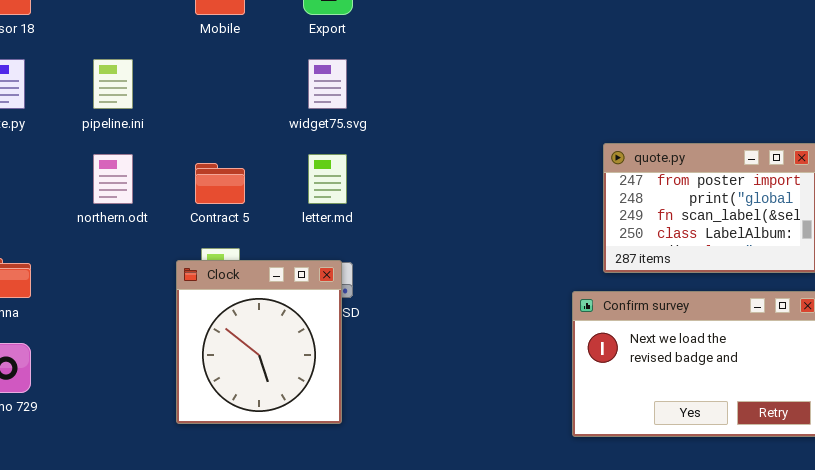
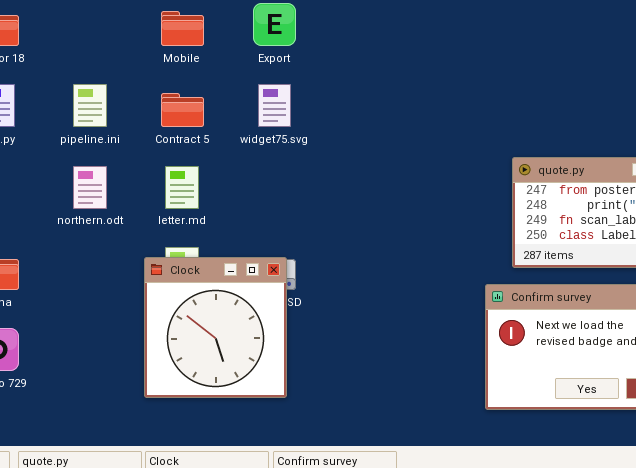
letter.md: [308,154,347,204] -> [165,166,199,209], moved
Contract 5: [195,163,245,204] -> [161,93,204,127], moved

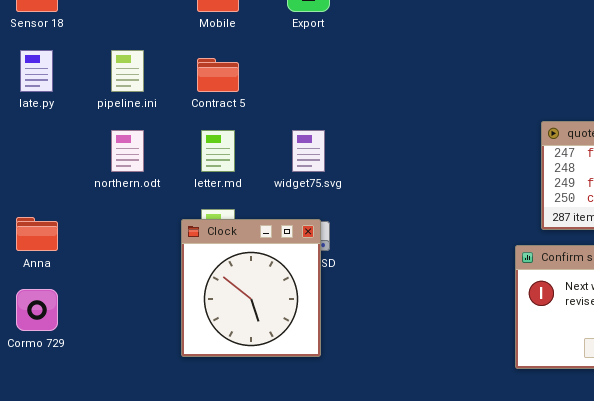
widget75.svg: [258,84,291,127] -> [292,130,325,172], moved

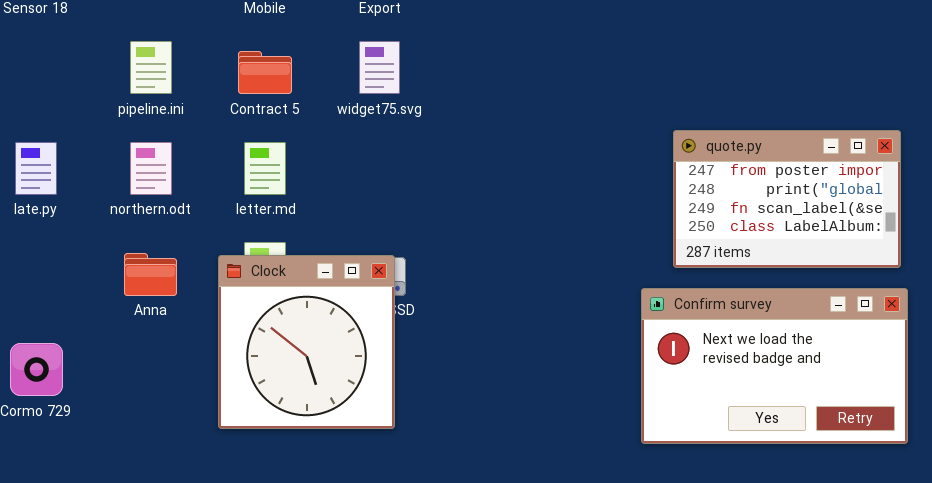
late.py: [20,50,53,92] -> [15,142,57,195], moved
widget75.svg: [292,130,325,172] -> [359,41,400,94], moved
Anna: [16,217,58,251] -> [124,253,177,296], moved

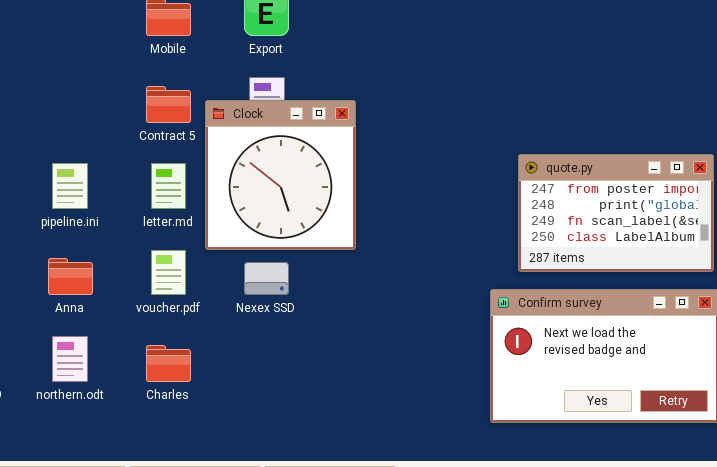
pipeline.ini: [130,41,172,94] -> [52,163,88,209], moved
northern.odt: [130,142,172,195] -> [52,336,88,382], moved
Clock: [218,255,395,429] -> [205,100,356,250], moved

